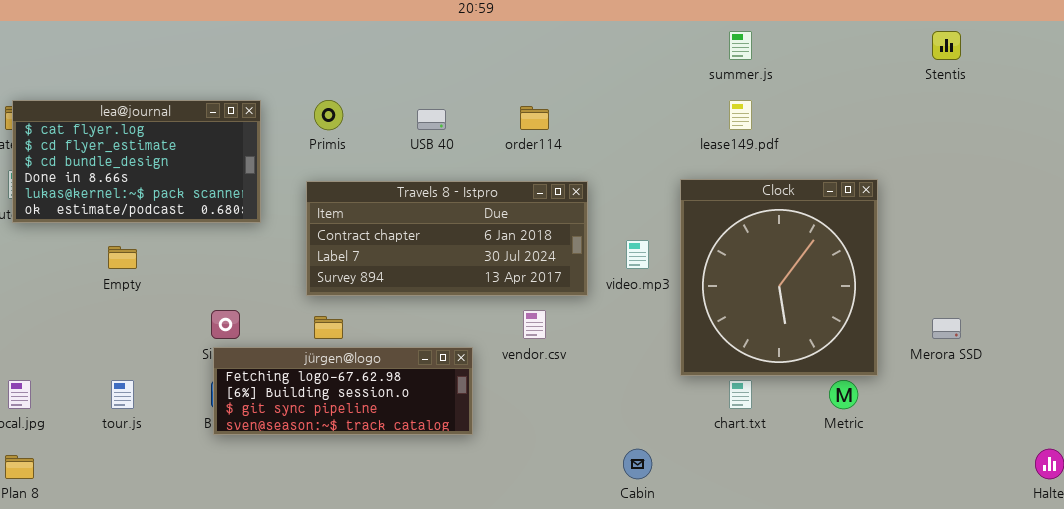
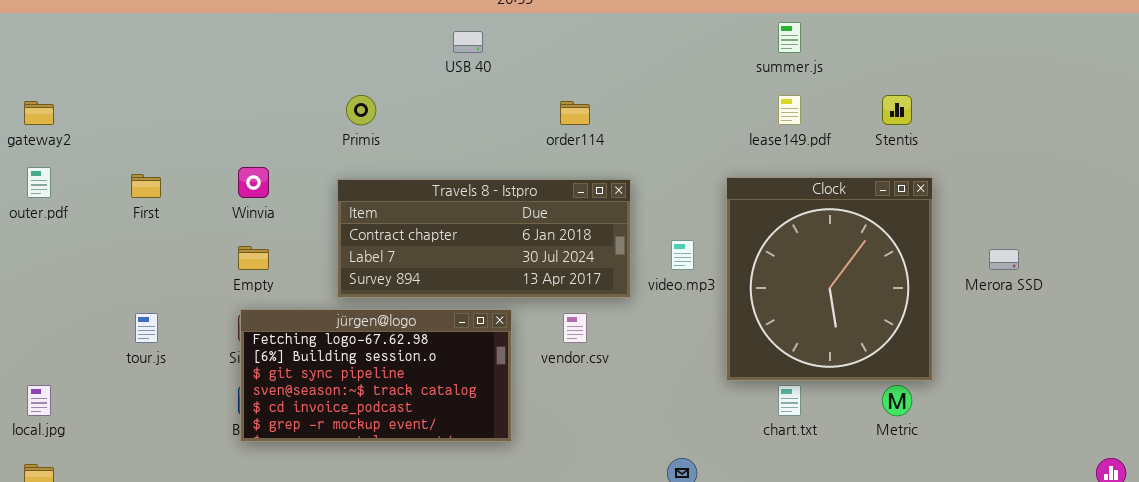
Stentis: [932,31,961,60] -> [882,95,912,125], moved
lea@journal: [12,100,261,223] -> none, closed
USB 40: [417,109,446,130] -> [453,31,483,53], moved
Empty: [108,246,137,269] -> [238,246,269,270], moved
Merora SSD: [932,318,961,339] -> [989,249,1019,270], moved
jürgen@logo: [213,347,473,435] -> [240,309,512,442], resized
tour.js: [111,380,134,409] -> [135,313,158,343], moved

